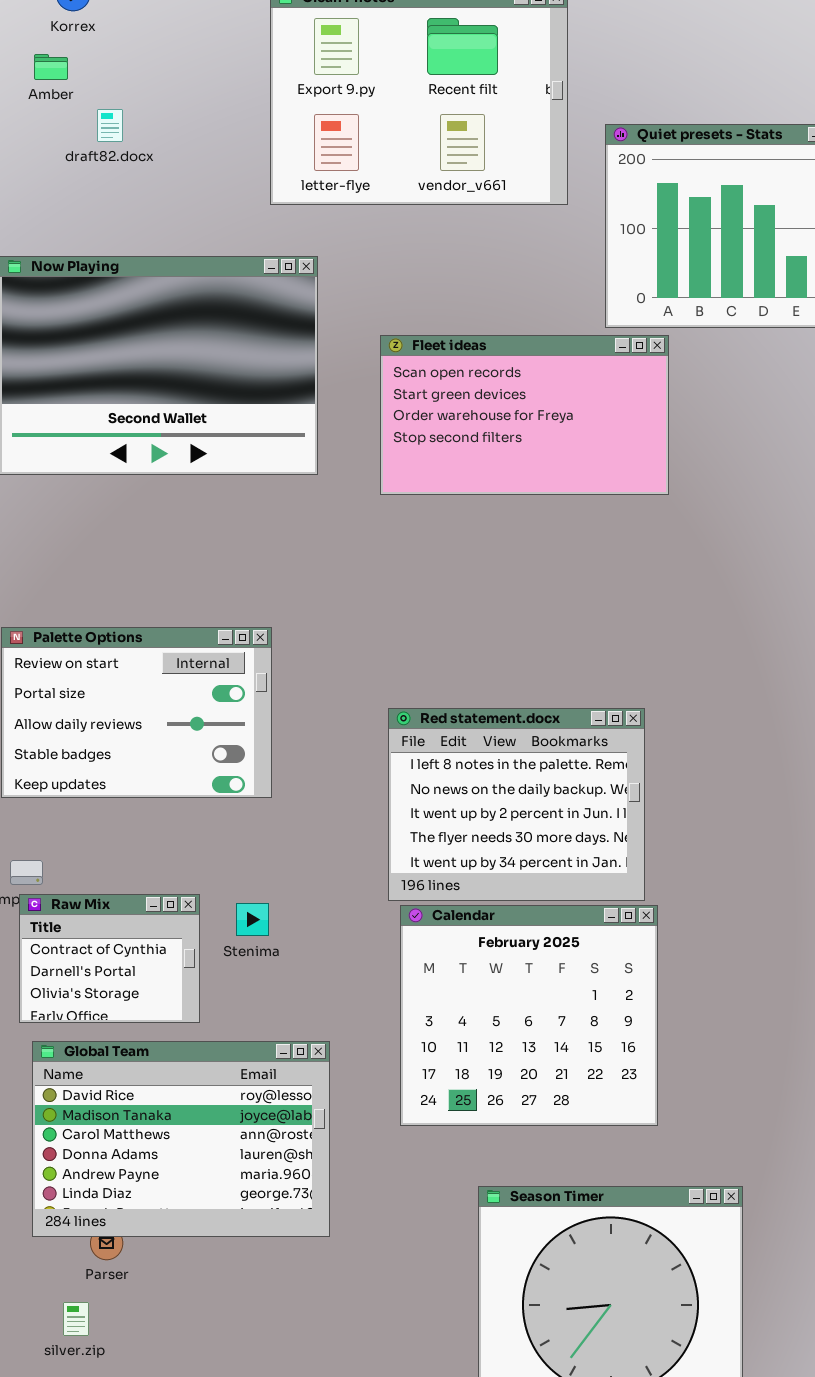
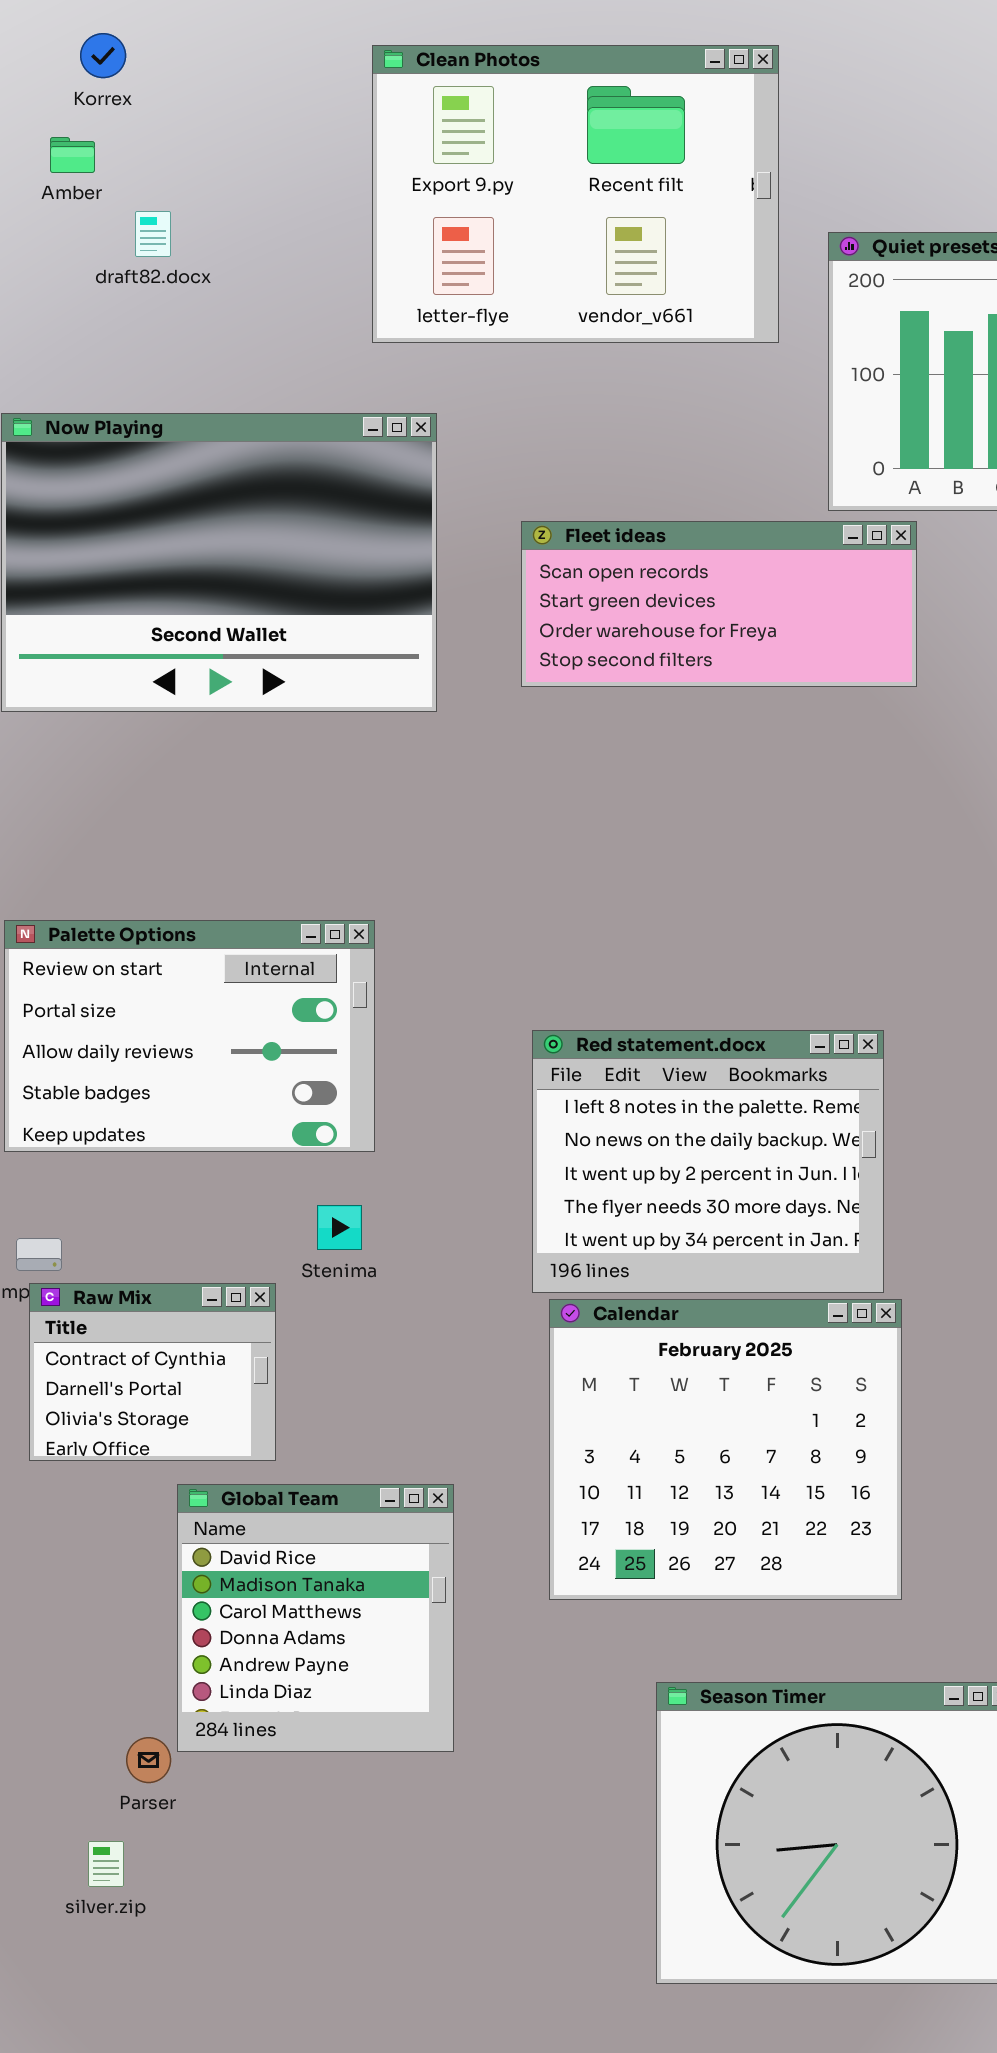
Fleet ideas: [380,335,669,495] -> [521,521,917,687], resized
Stenima: [236,903,269,936] -> [317,1205,362,1250], moved
Global Team: [32,1041,330,1237] -> [177,1484,454,1752], resized

